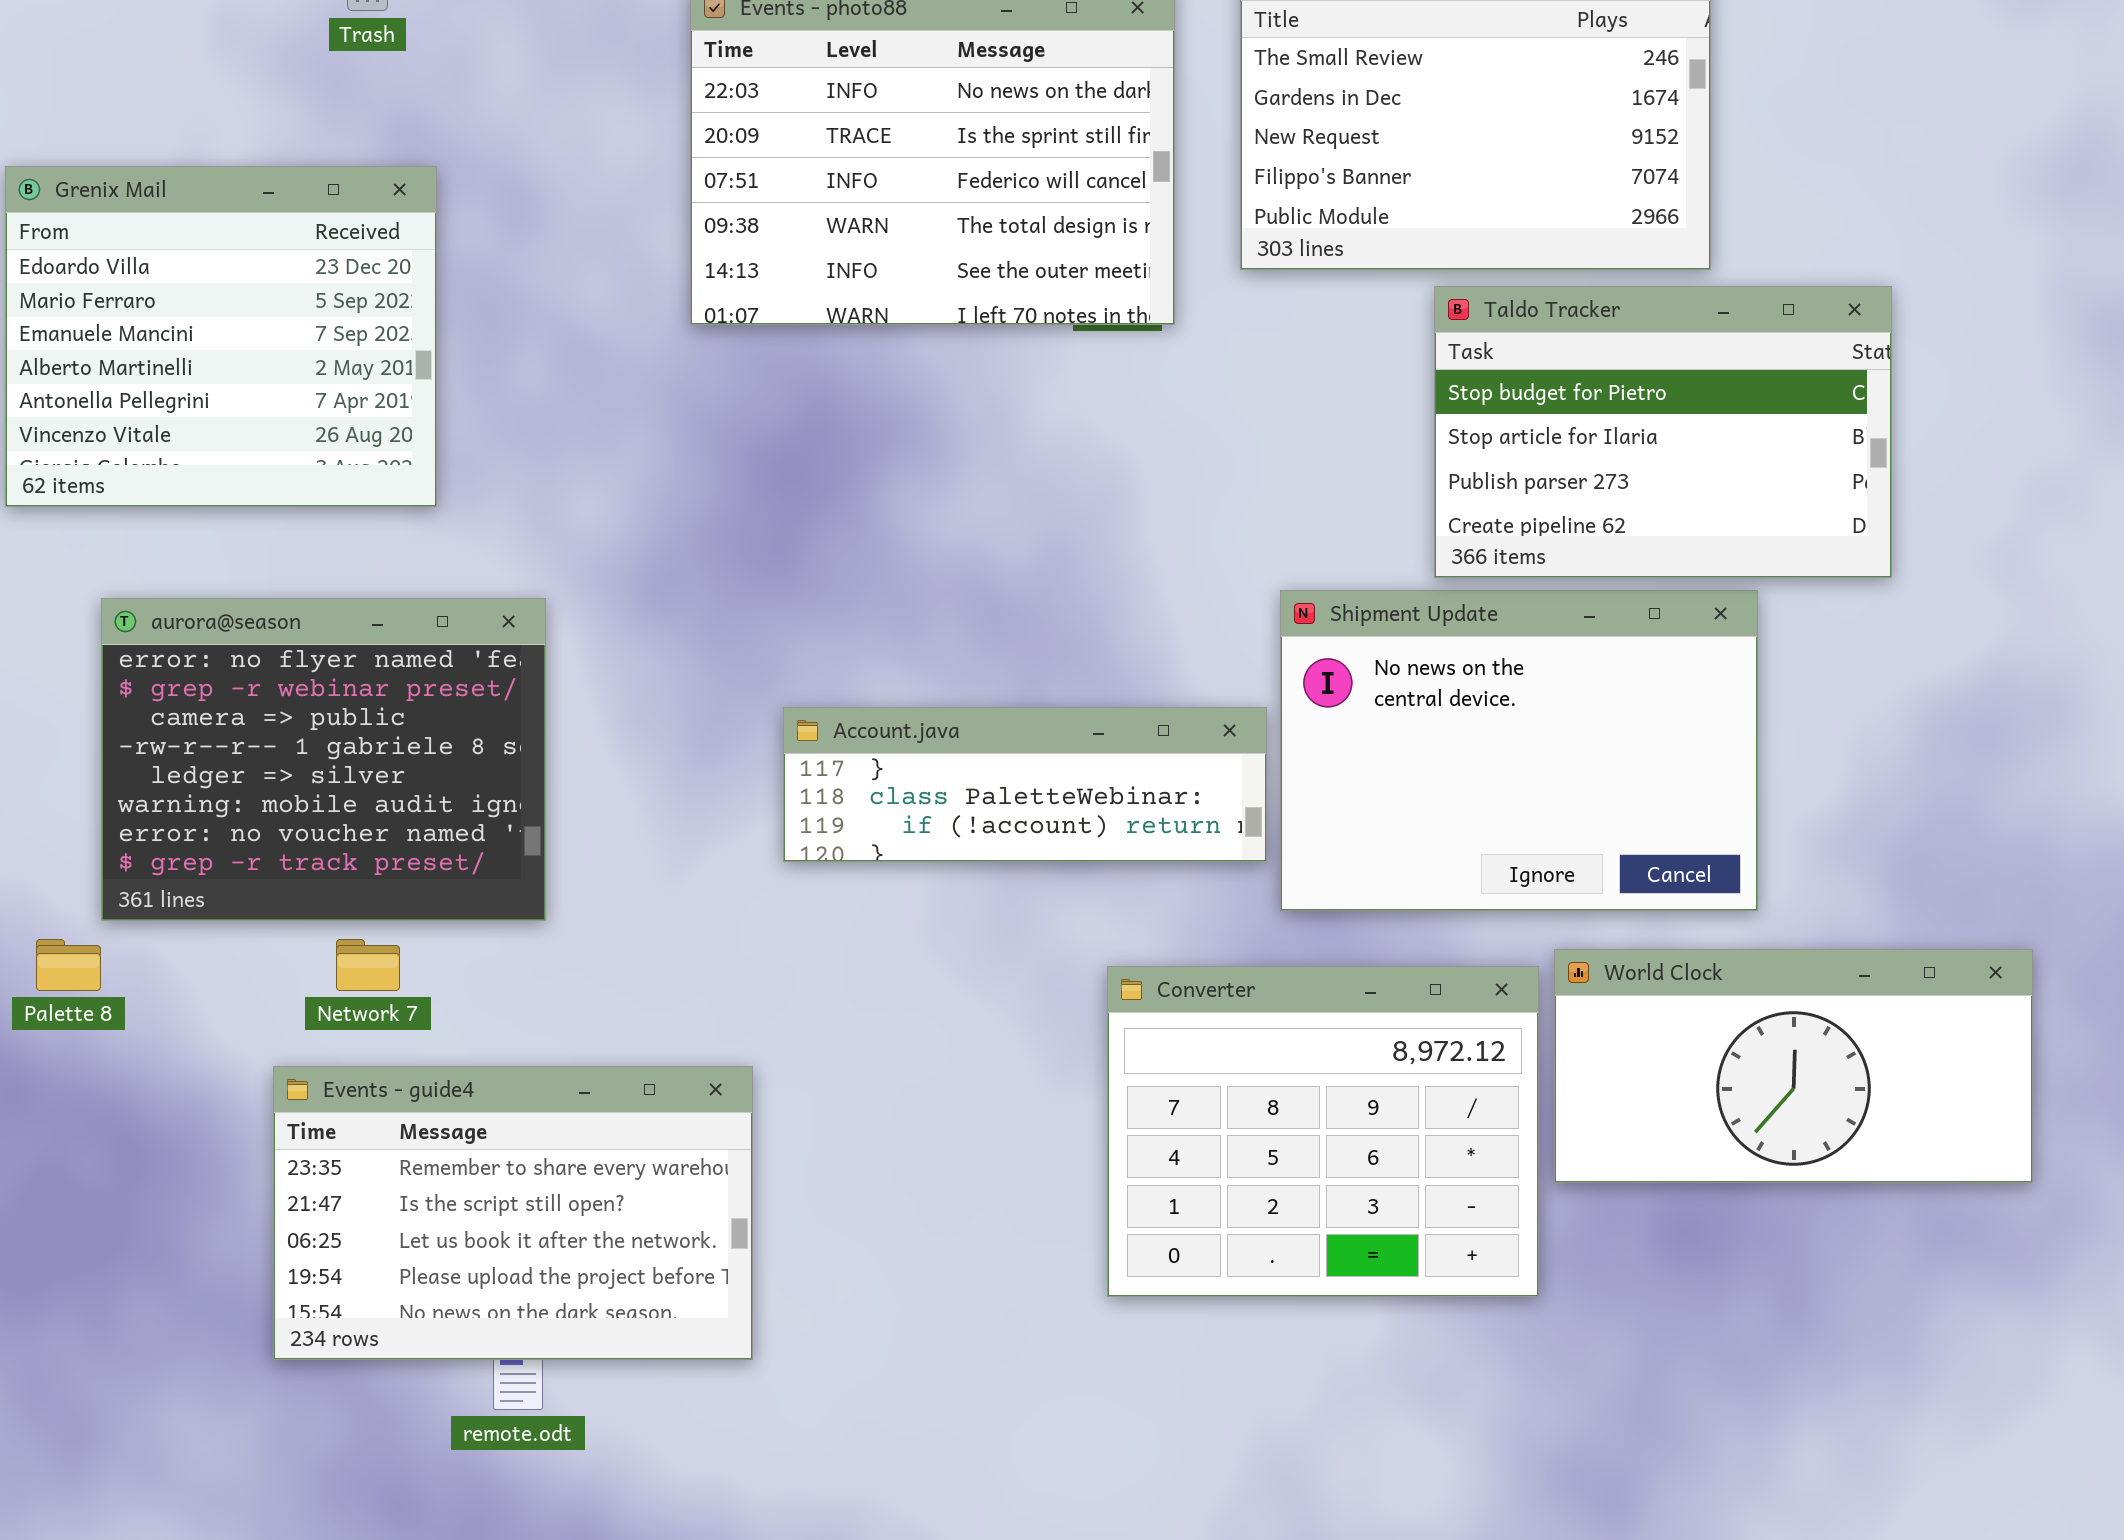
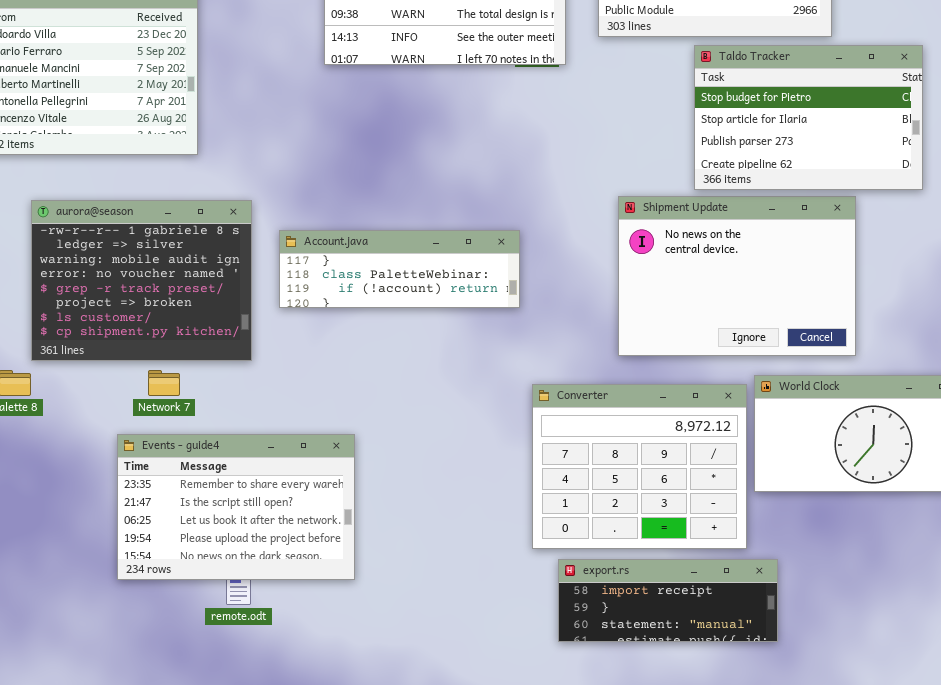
aurora@season: [101,598,546,921] -> [31,200,252,361], scrolled down 3 rows
Account.java: [783,707,1267,862] -> [279,230,520,308], moved
export.rs: none -> [558,559,778,642], opened

